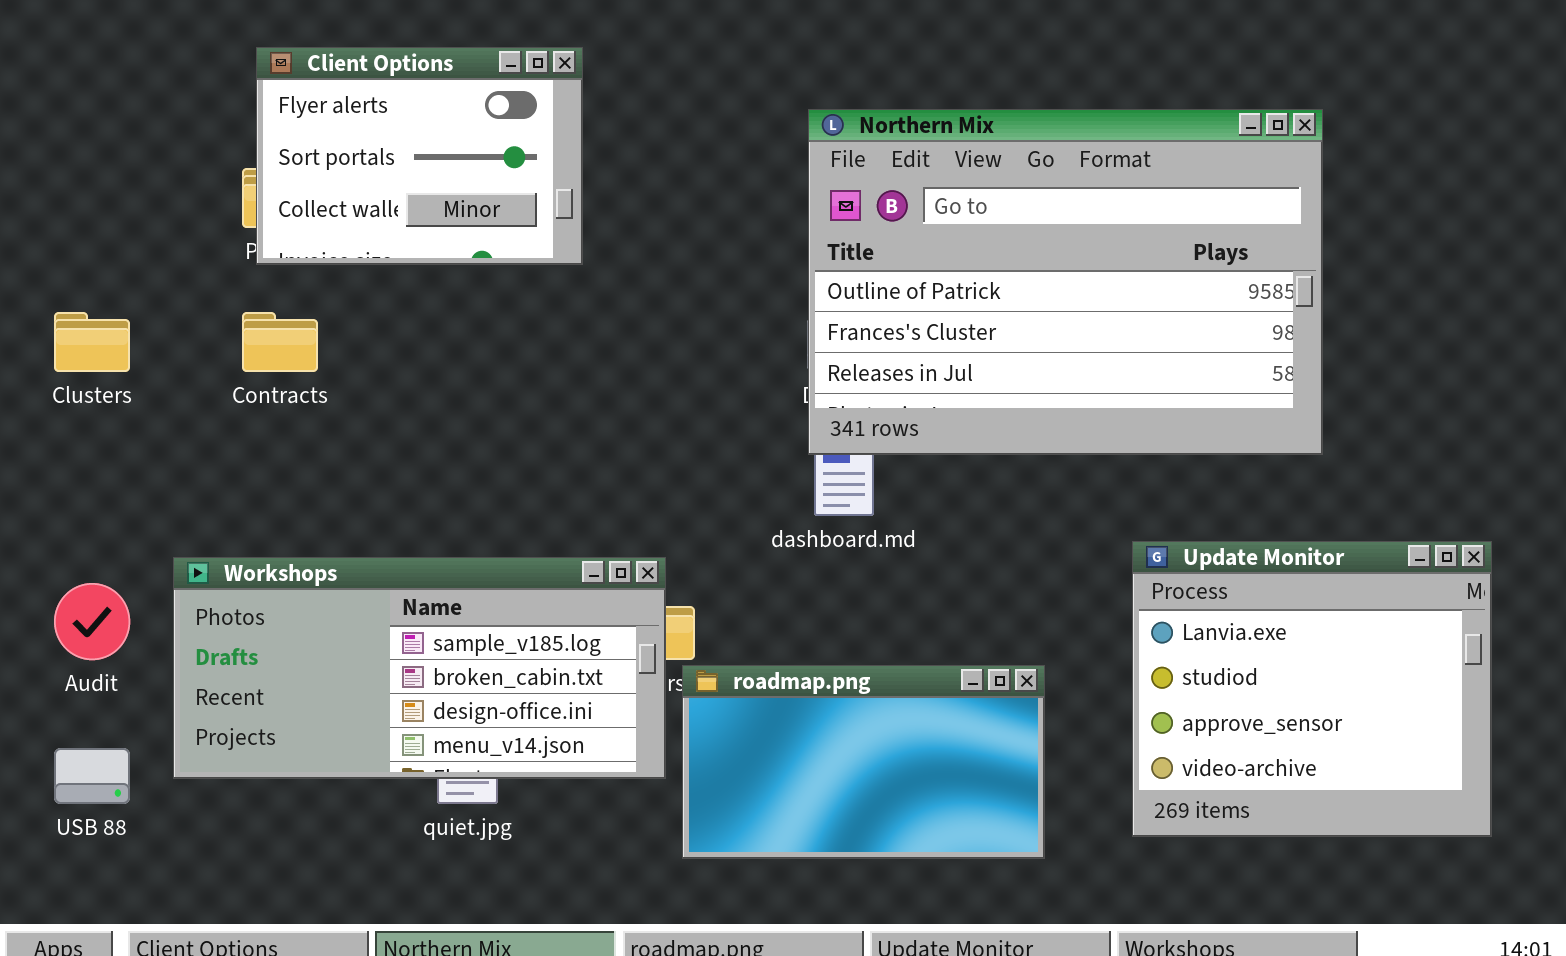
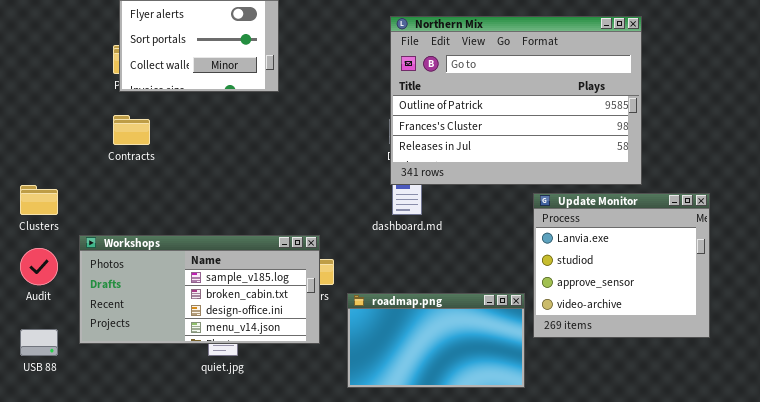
Clusters: [54,312,130,372] -> [20,185,58,215], moved
Update Monitor: [1132,541,1492,837] -> [533,193,710,338], moved
roadmap.png: [682,665,1045,859] -> [347,293,525,388], moved

